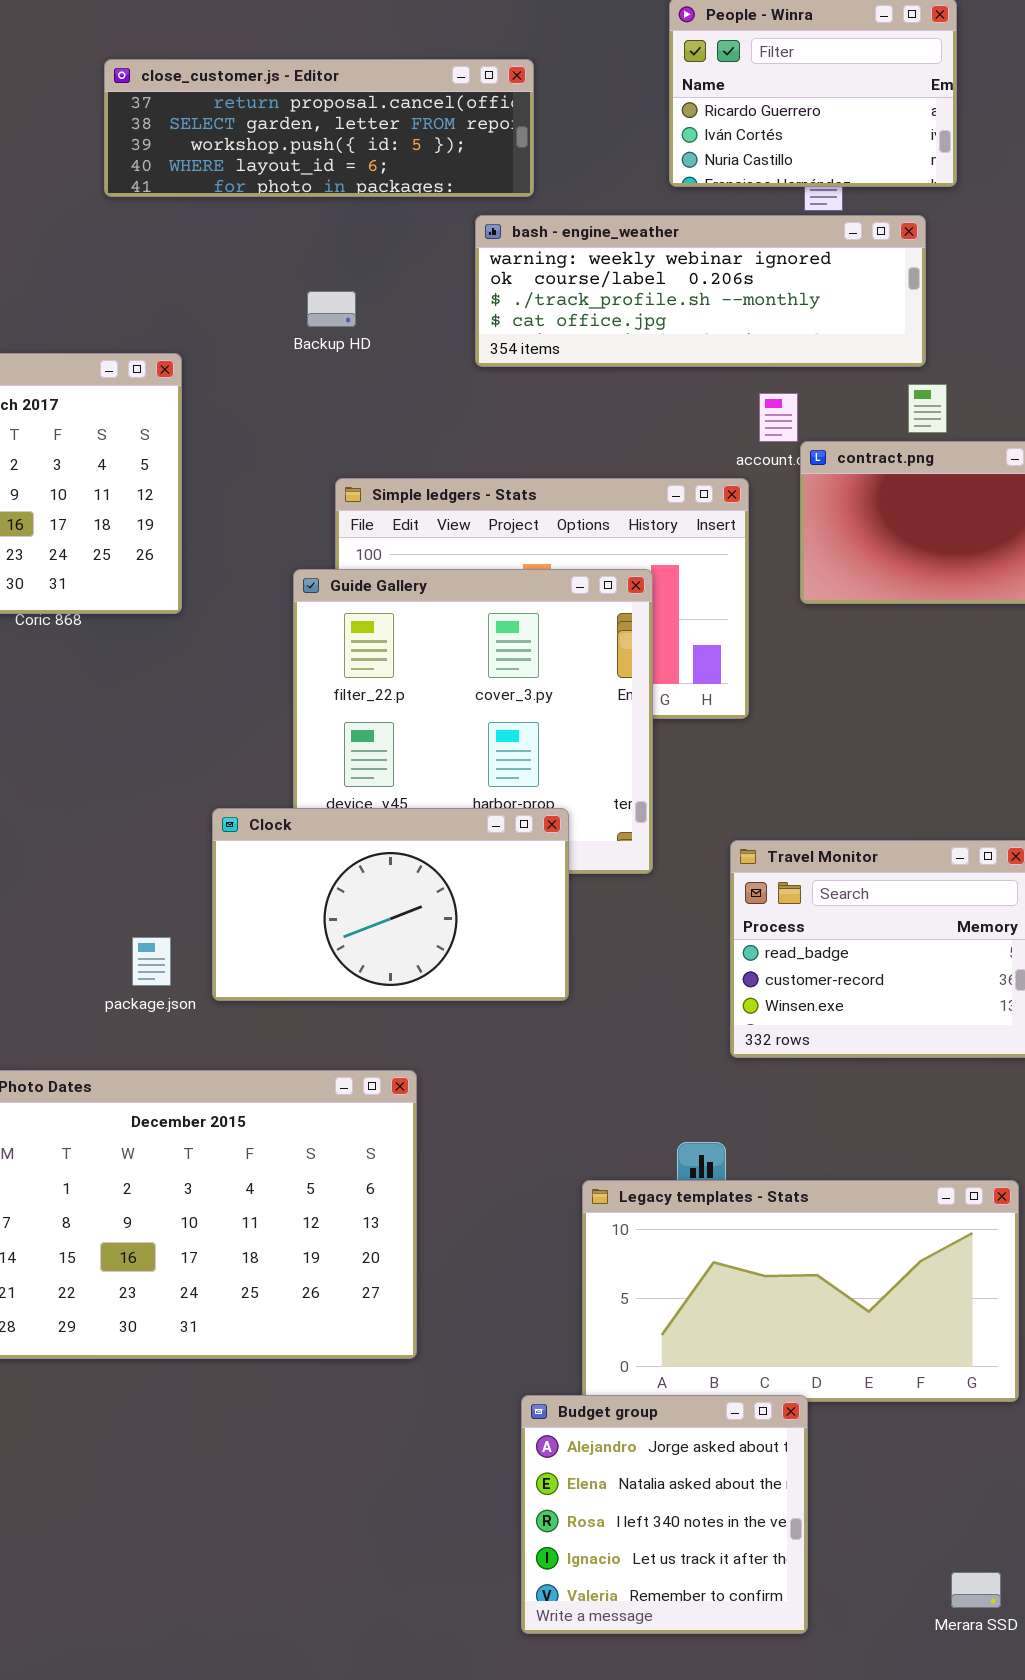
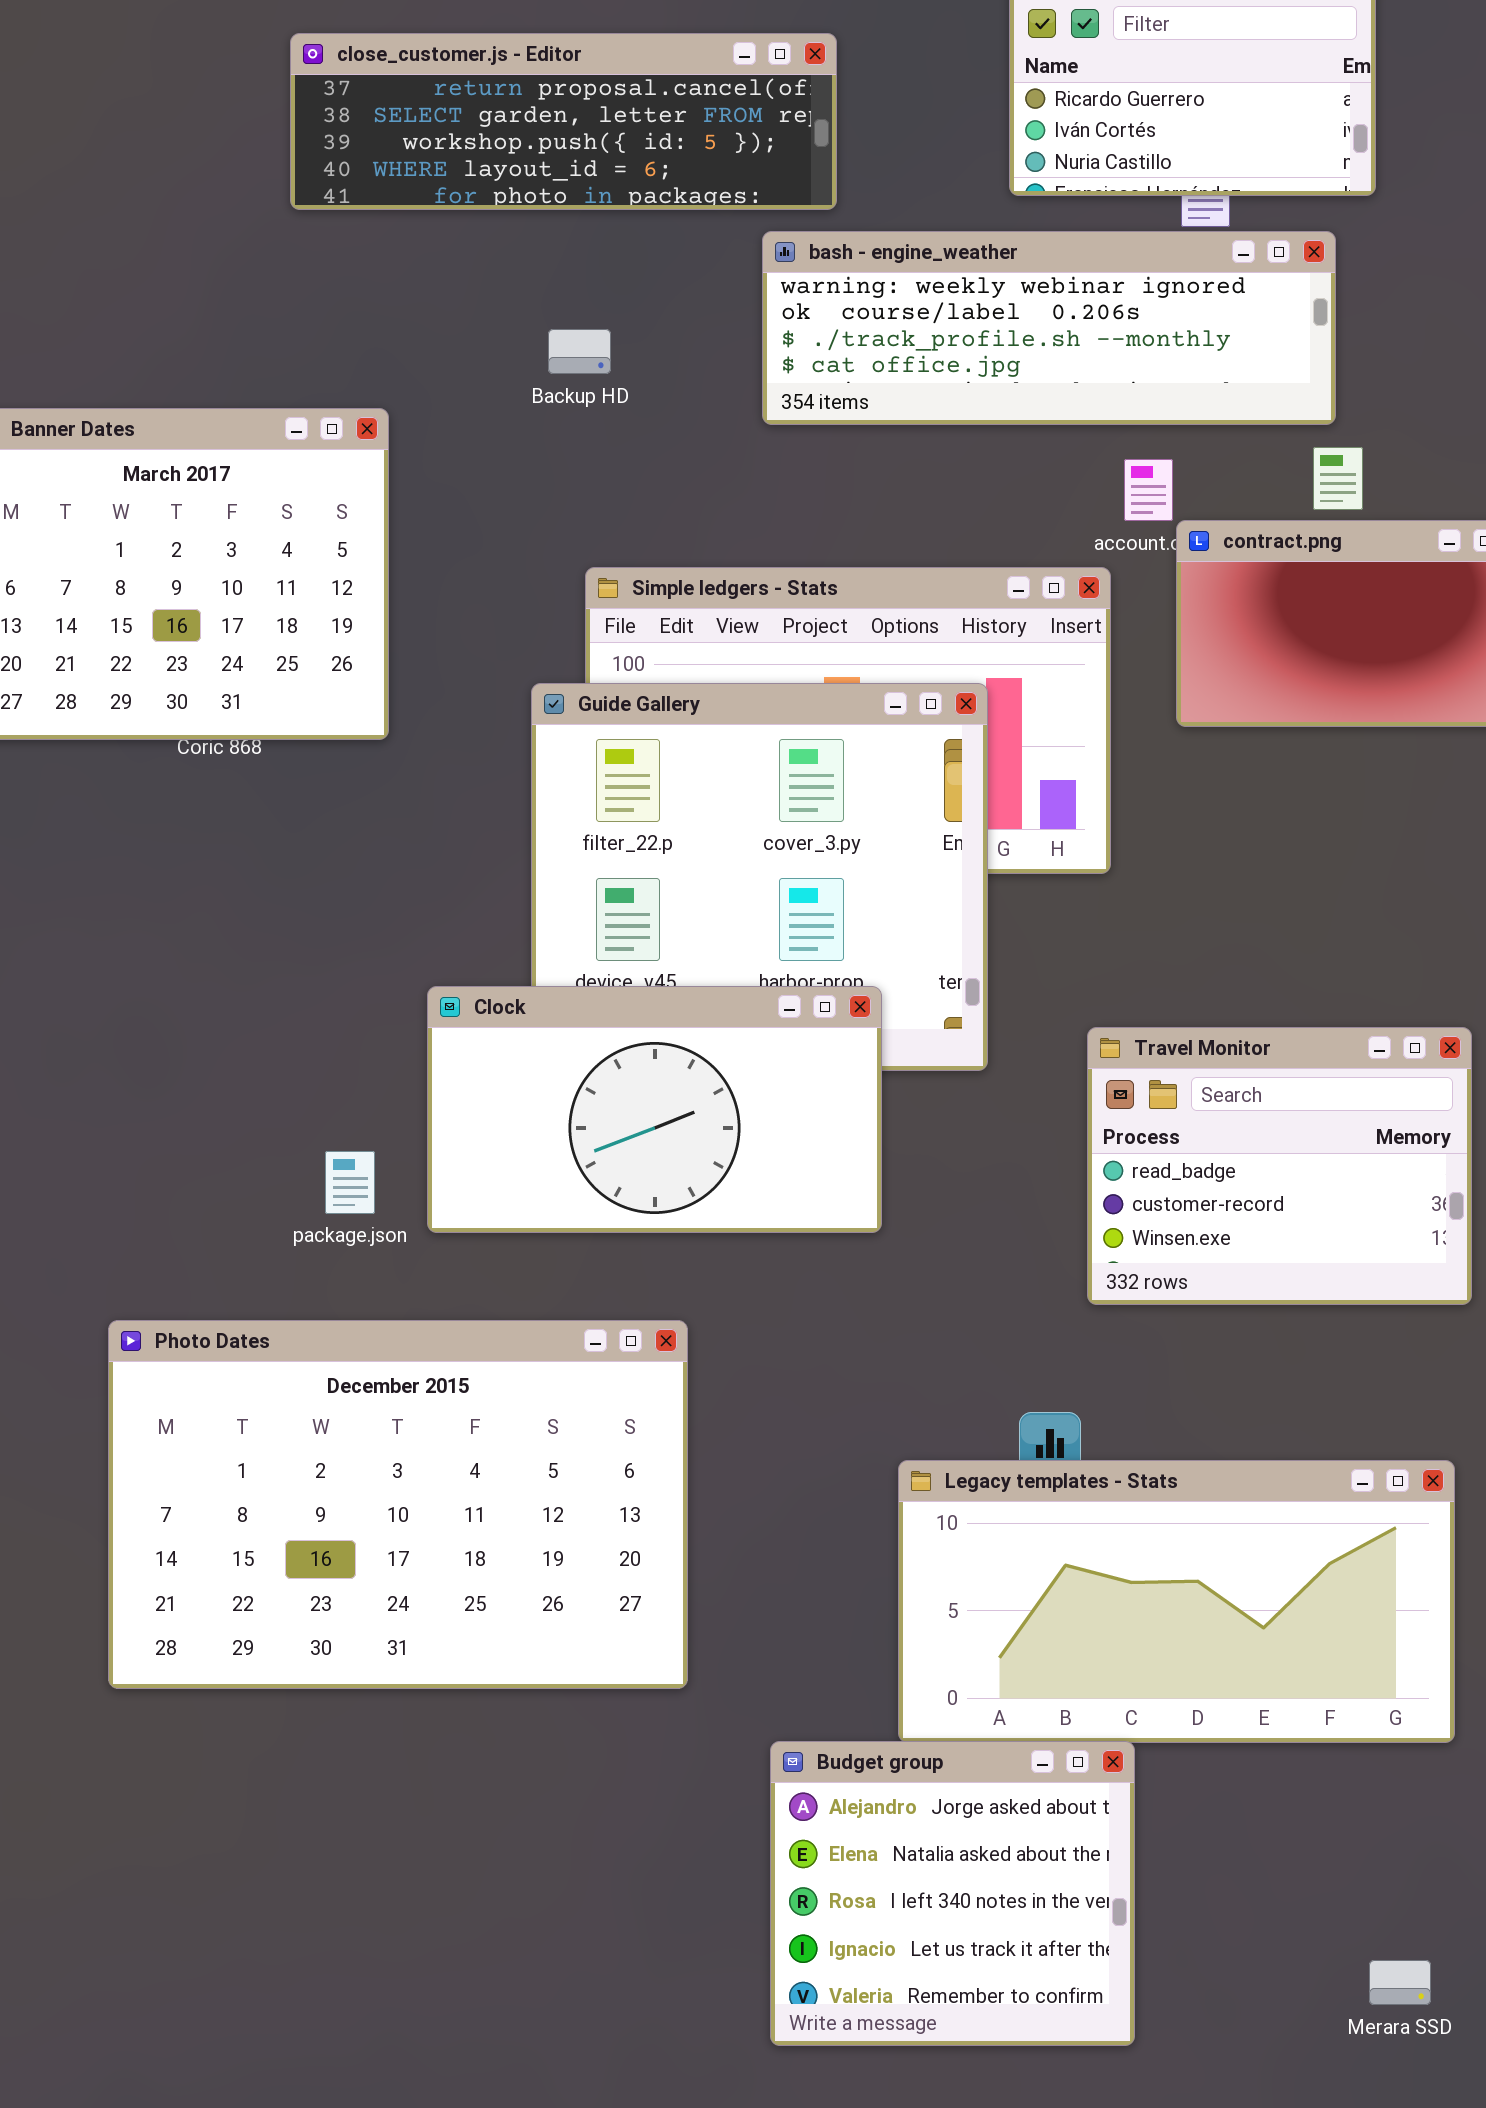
Budget group: [521,1395,808,1634] -> [770,1741,1135,2046], moved

